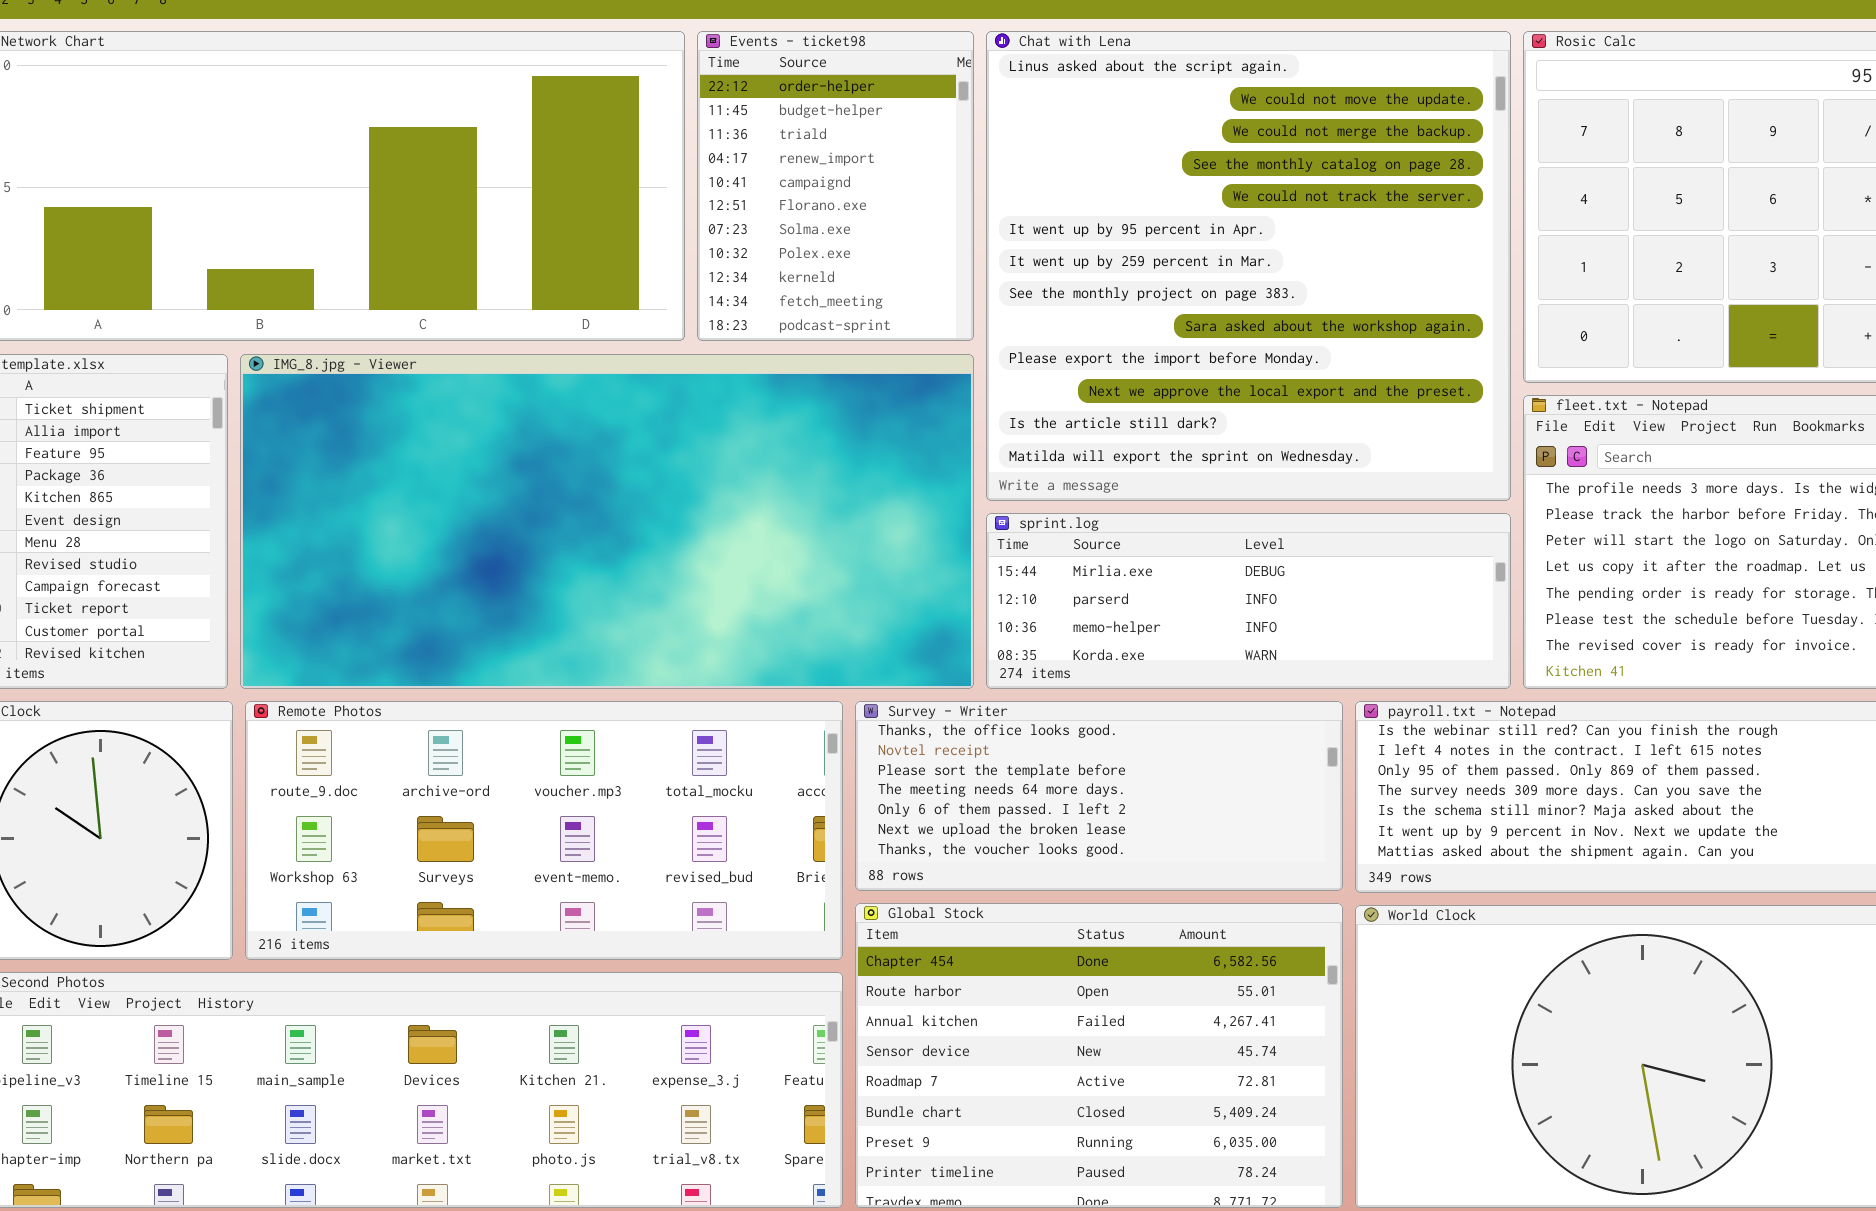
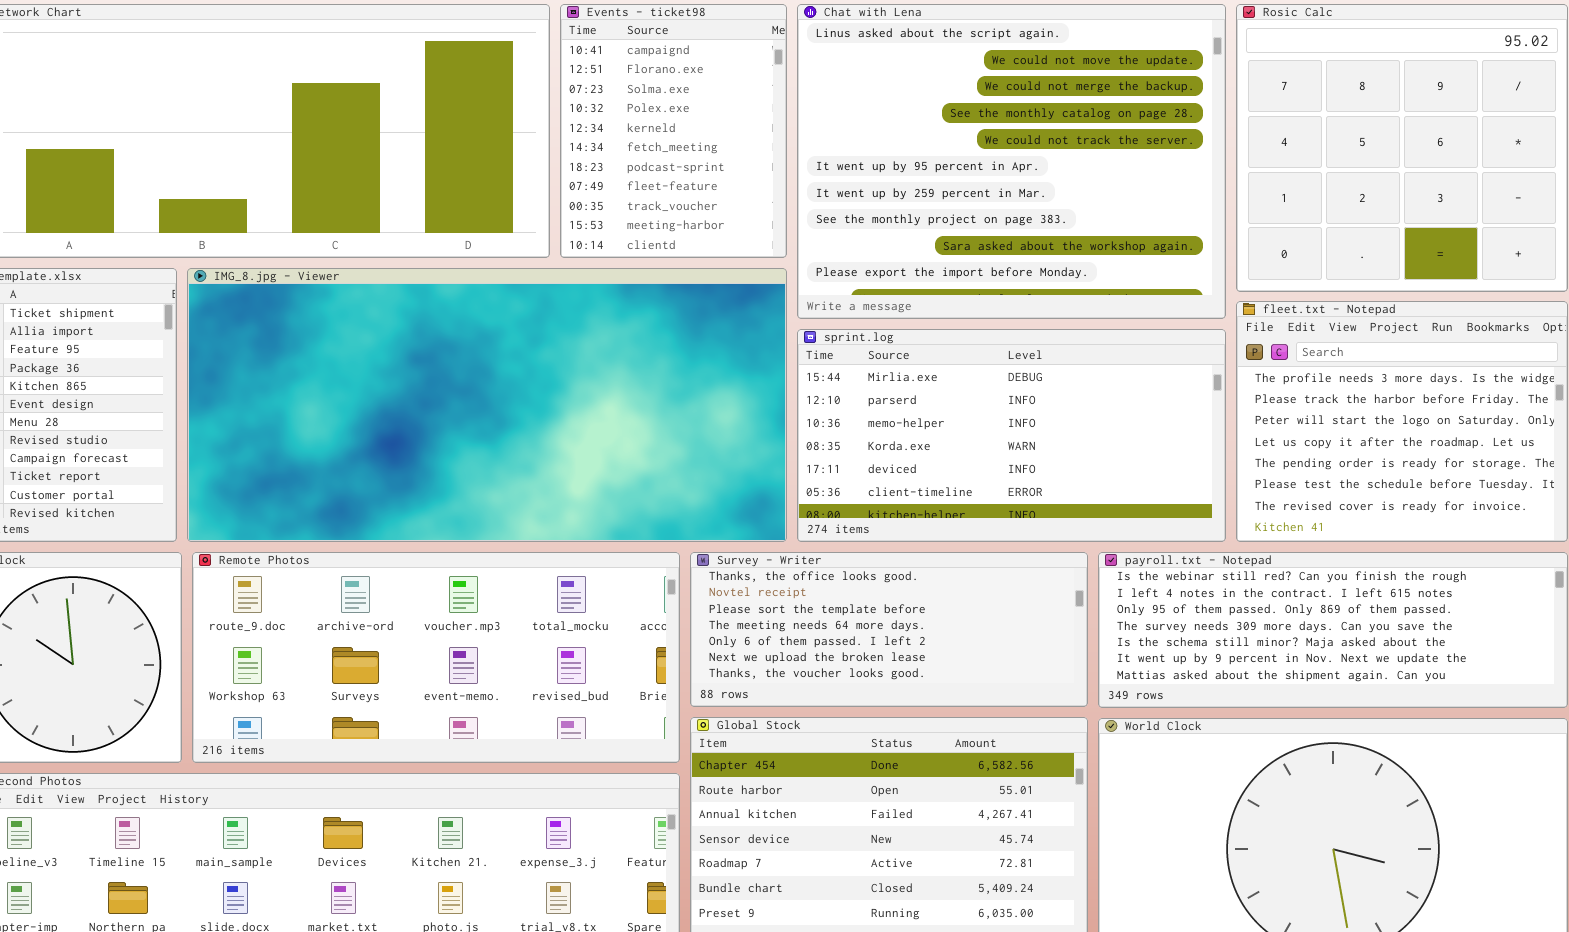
Events - ticket98: [697,31,974,341] -> [560,4,787,258], scrolled down 4 rows
Chat with Lena: [986,31,1511,501] -> [797,4,1226,319], resized
sprint.log: [986,513,1511,689] -> [797,329,1226,542], resized

